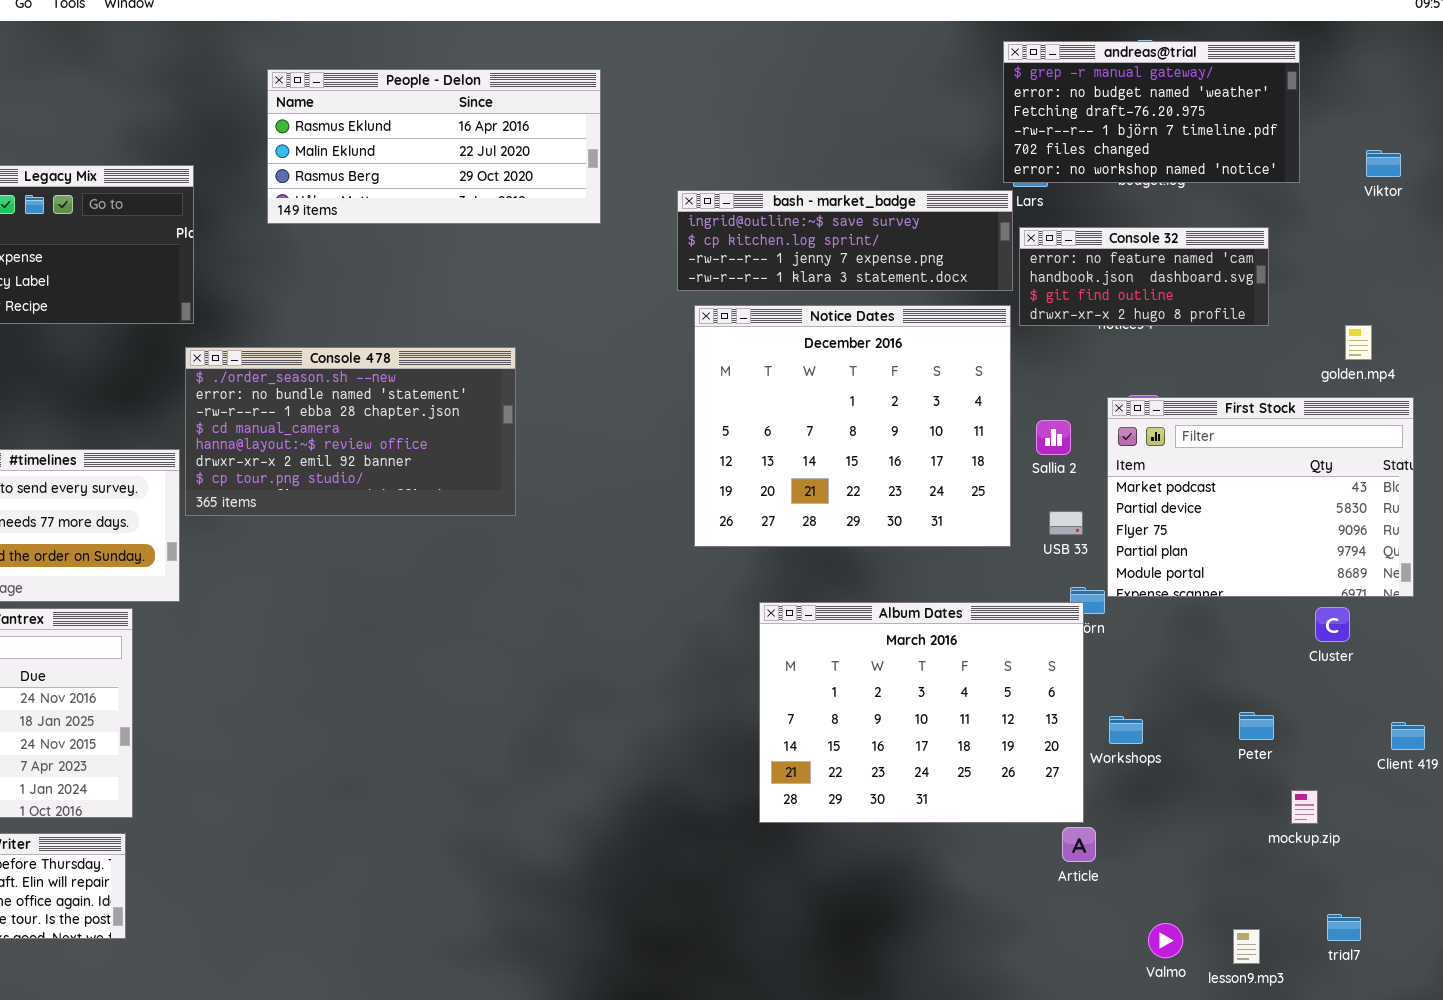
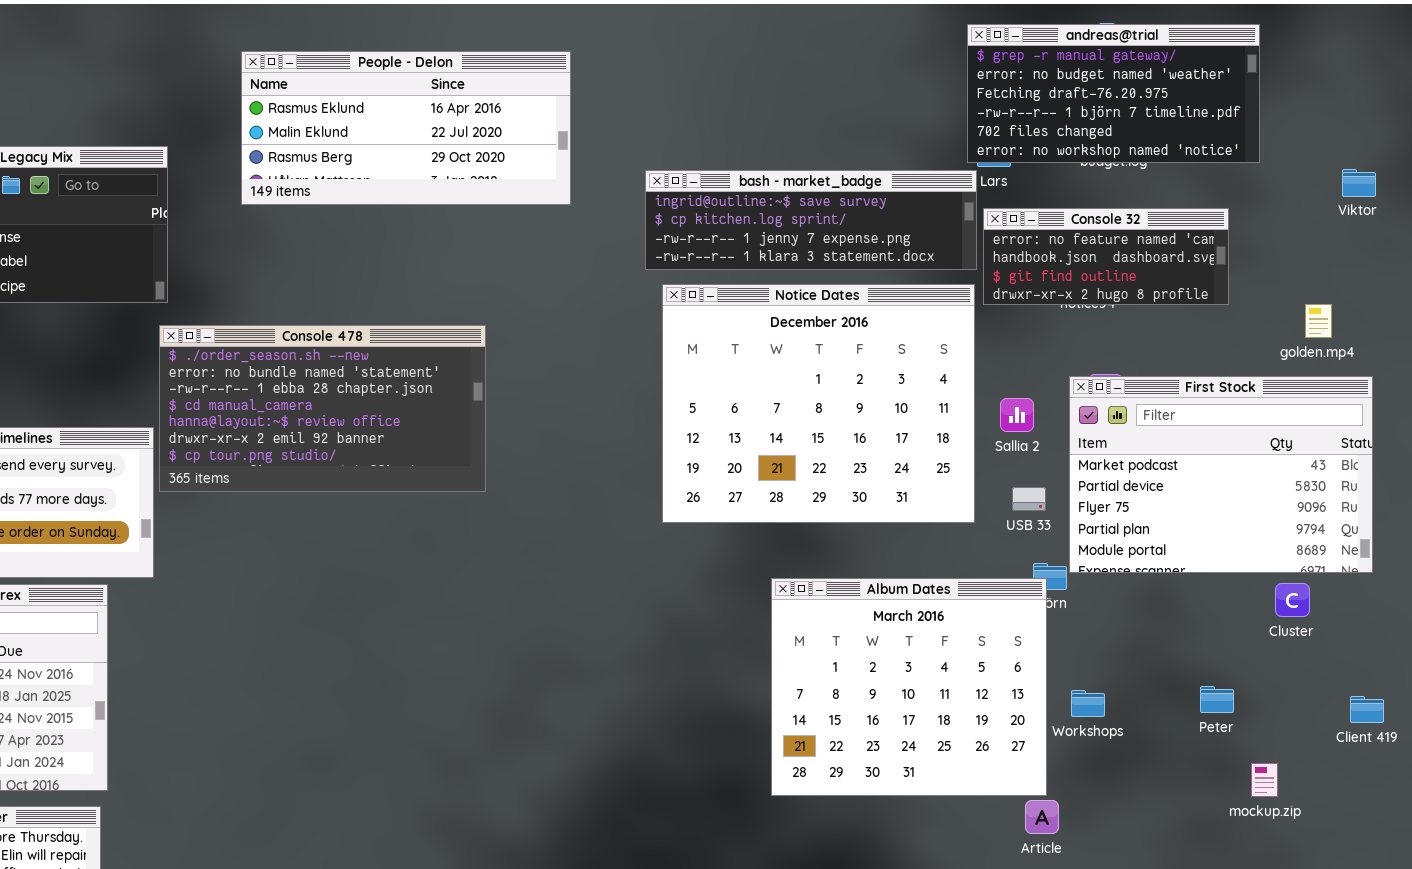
Viktor: [1366,150,1401,177] -> [1342,169,1376,197], moved
Album Dates: [759,602,1084,823] -> [771,578,1047,796], resized

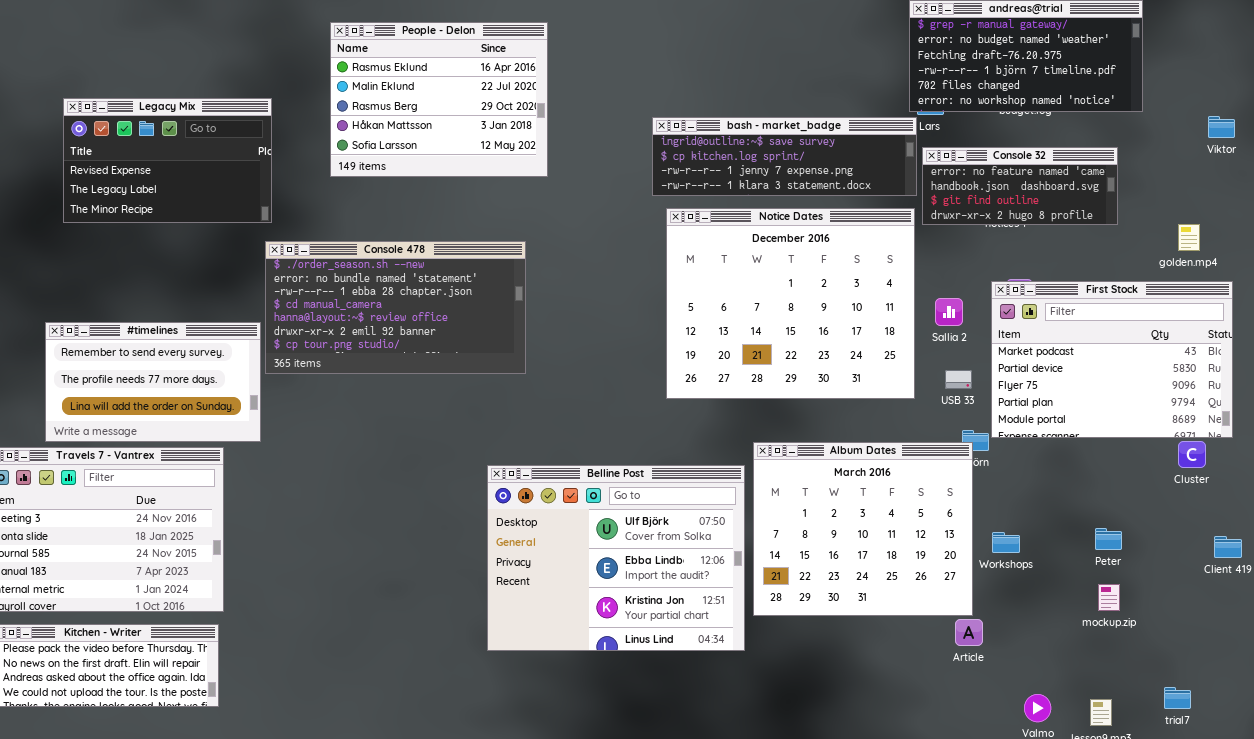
People - Delon: [241,51,571,205] -> [330,22,548,177], resized
Cluster: [1275,583,1310,617] -> [1178,441,1206,468], moved
Belline Post: none -> [487,465,745,651], opened
mockup.zip: [1251,763,1278,797] -> [1098,584,1120,611], moved

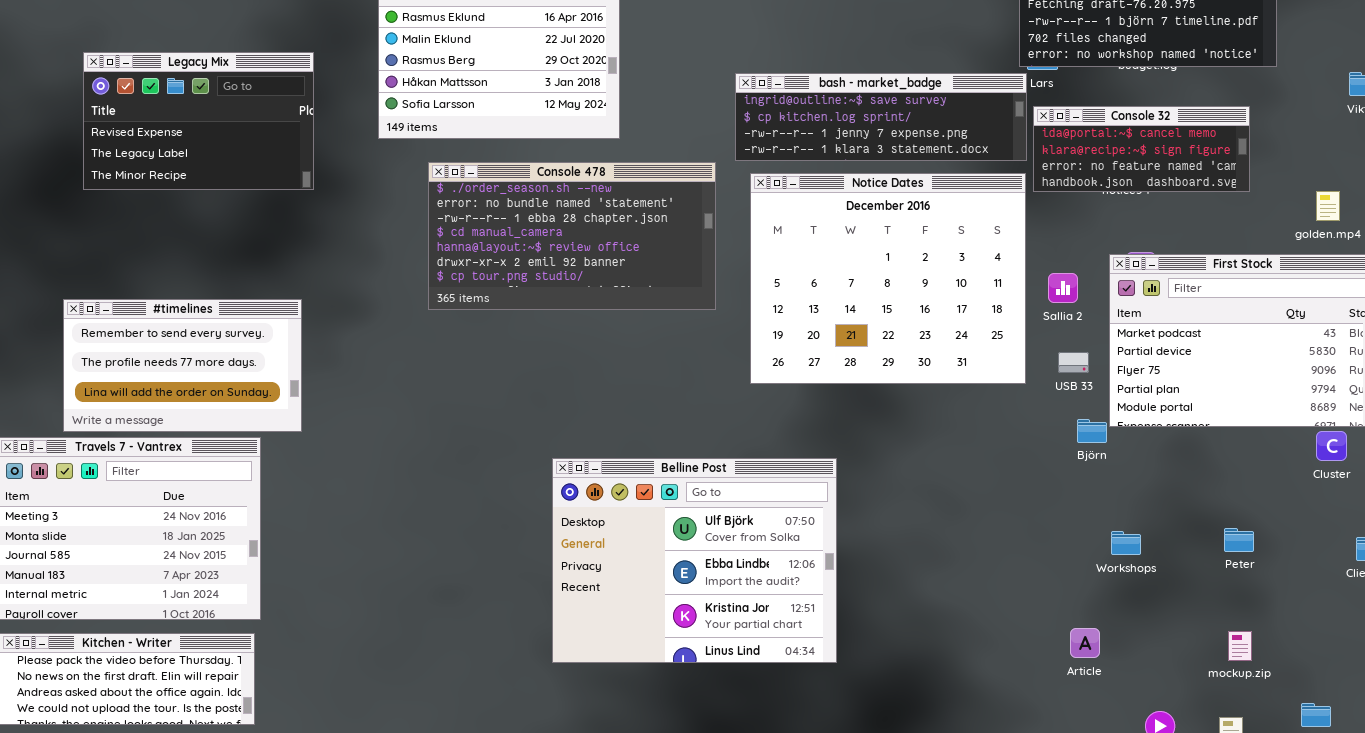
Console 32: [922,147,1118,225] -> [1033,106,1250,192], scrolled up 2 rows
Console 478: [265,241,526,374] -> [428,162,716,310], moved
Album Dates: [753,442,973,616] -> none, closed
mockup.zip: [1098,584,1120,611] -> [1228,631,1252,661], moved

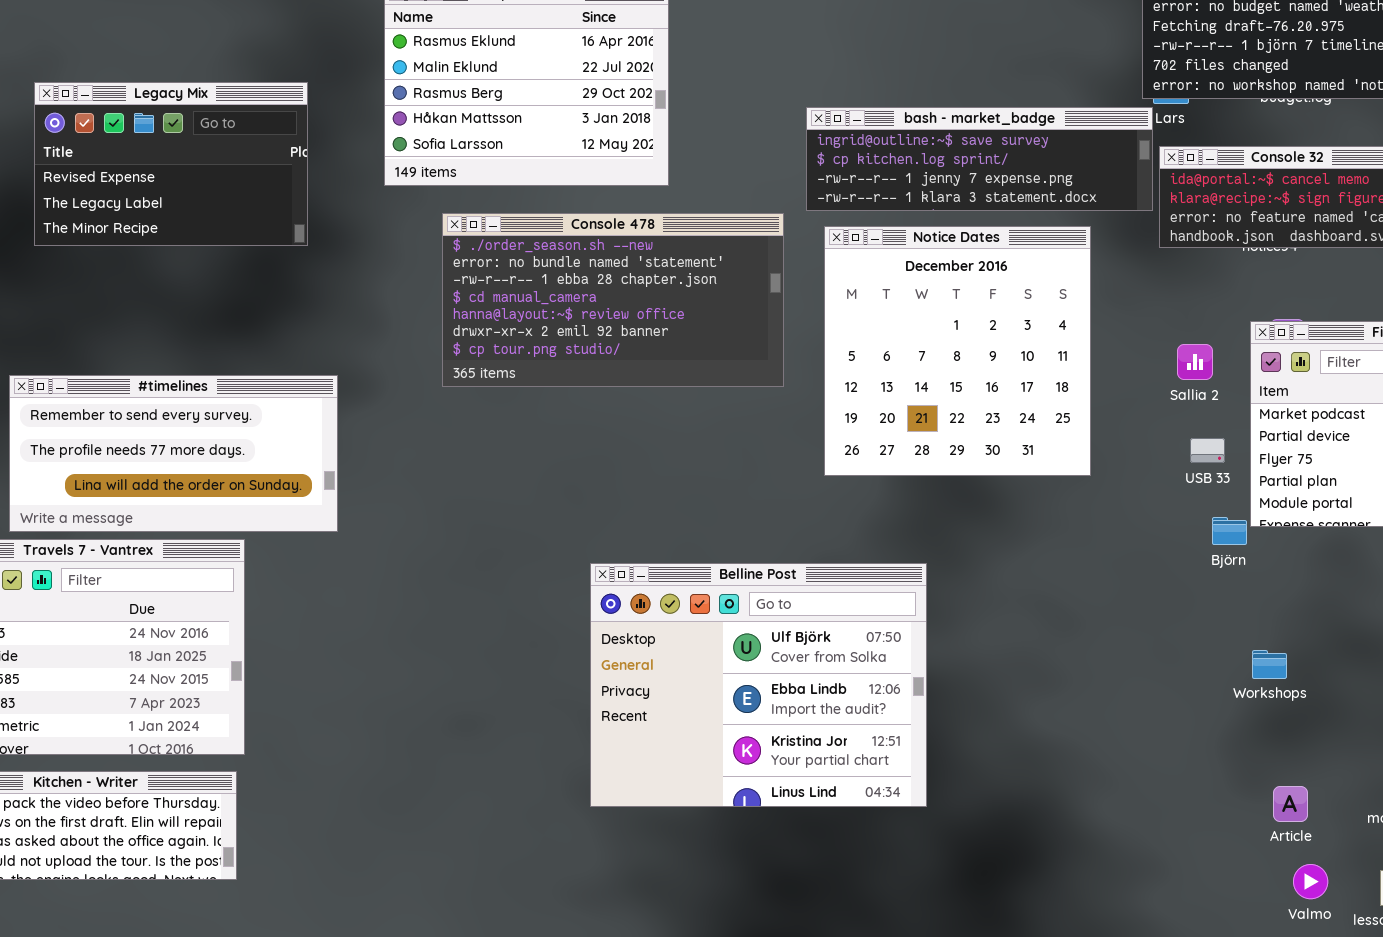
Notice Dates: [750,173,1026,384] -> [824,226,1091,476], resized
#timelines: [63,299,302,432] -> [9,375,338,532], resized
Article: [1070,628,1100,658] -> [1273,786,1308,822], moved

